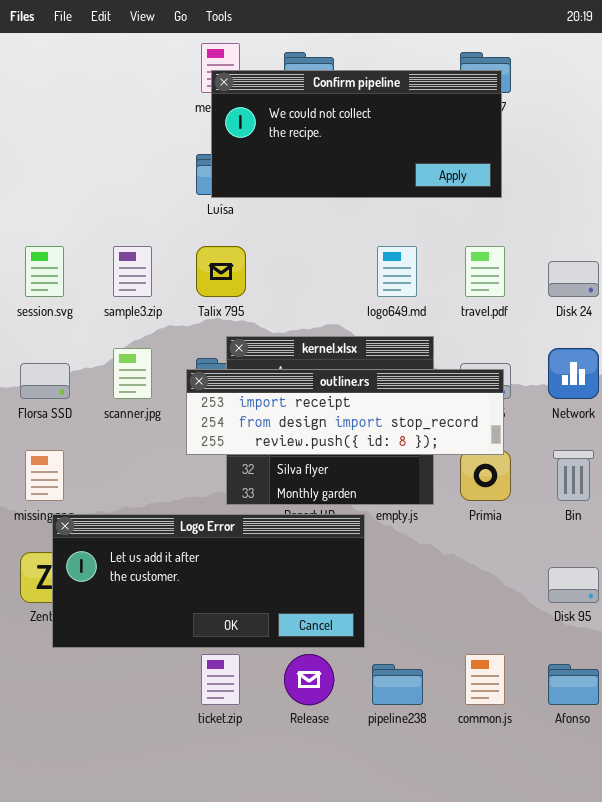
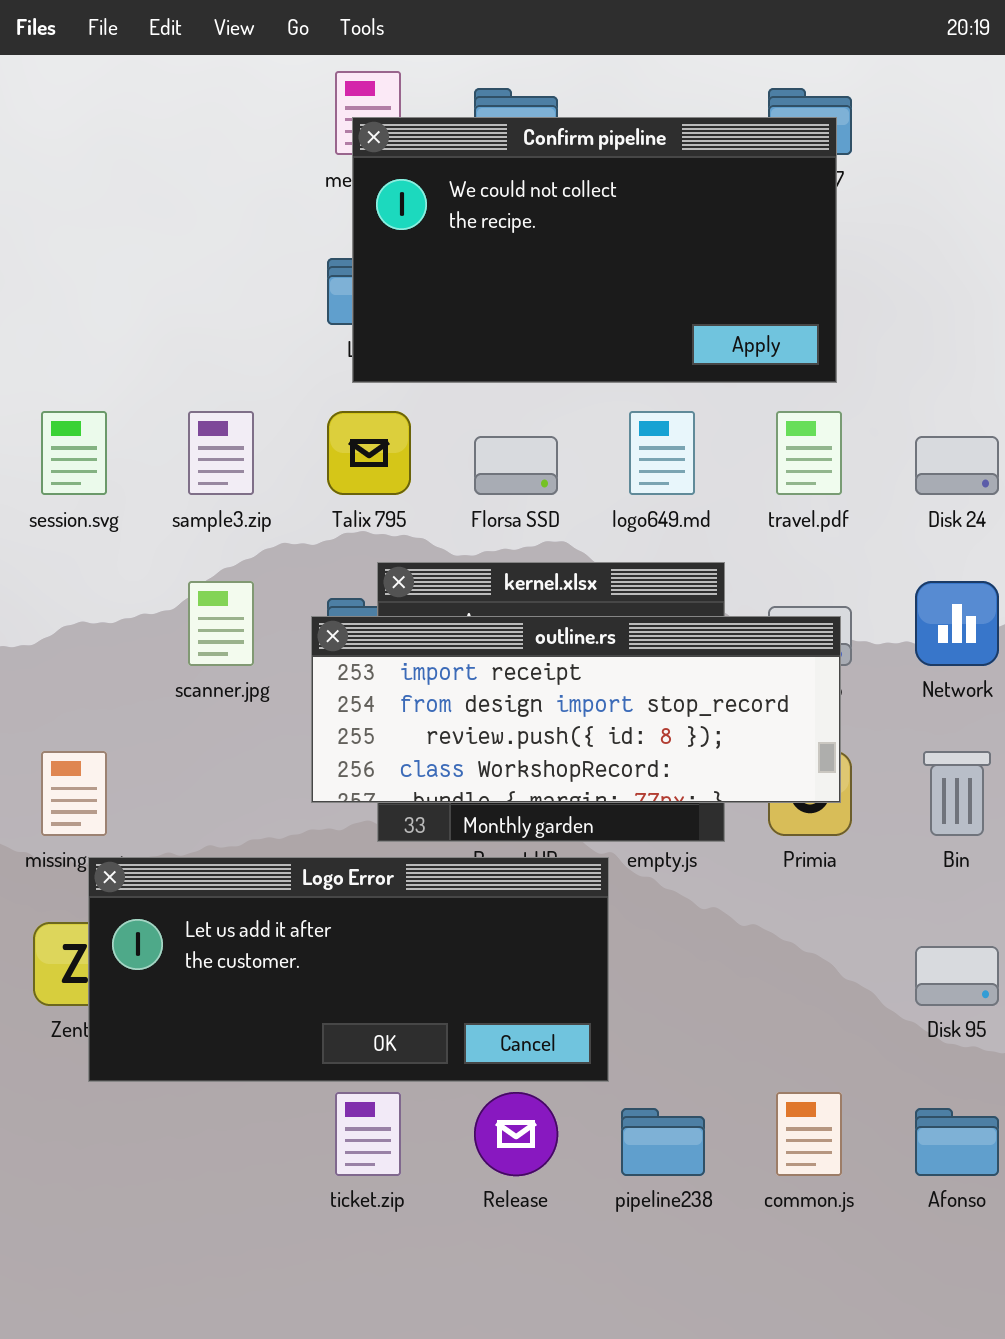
Confirm pipeline: [211,70,502,198] -> [352,117,837,383], resized
Florsa SSD: [20,363,70,399] -> [474,436,558,495], moved
outline.rs: [186,369,504,455] -> [311,616,841,803], resized

